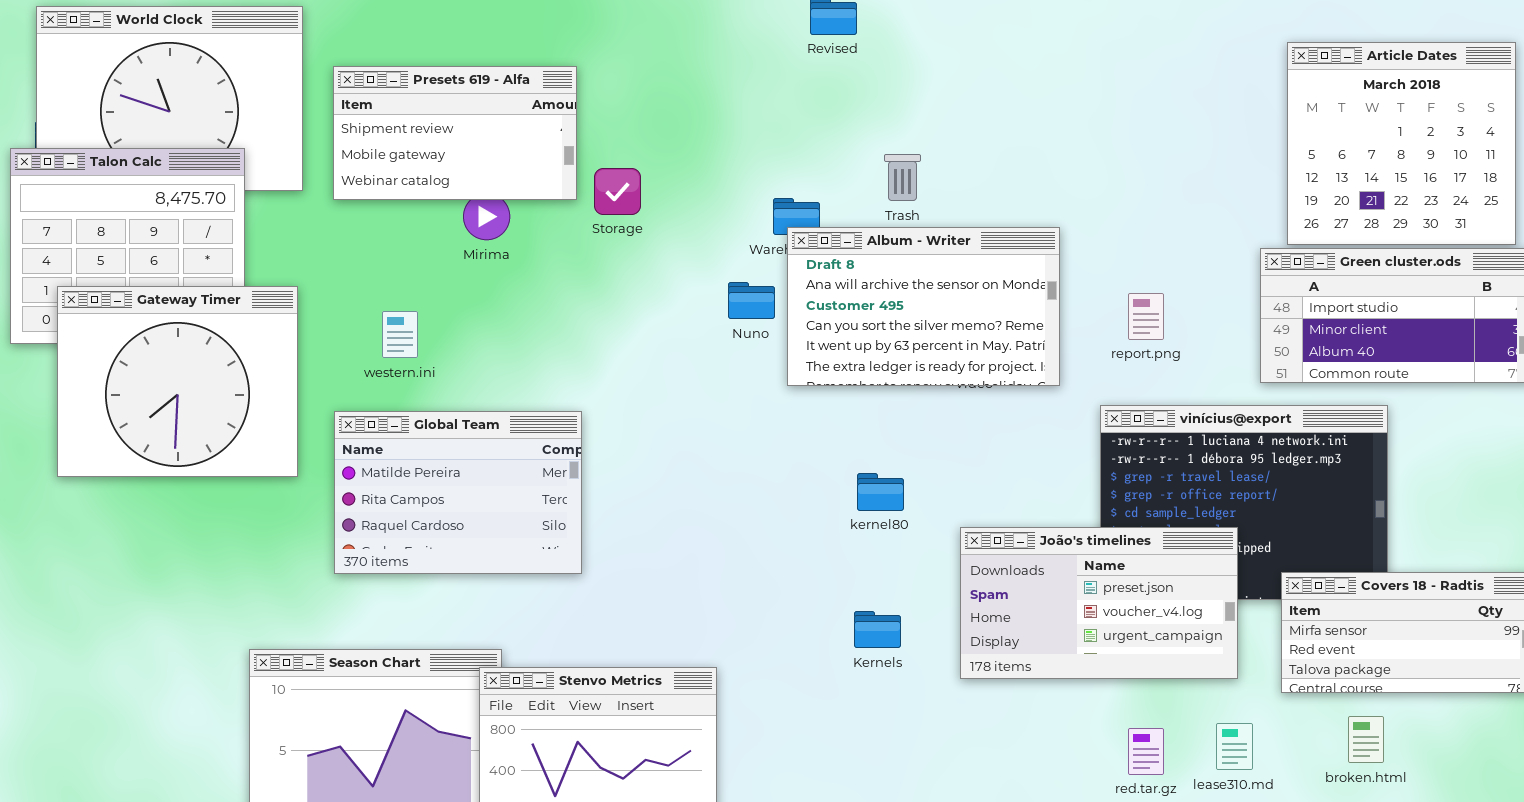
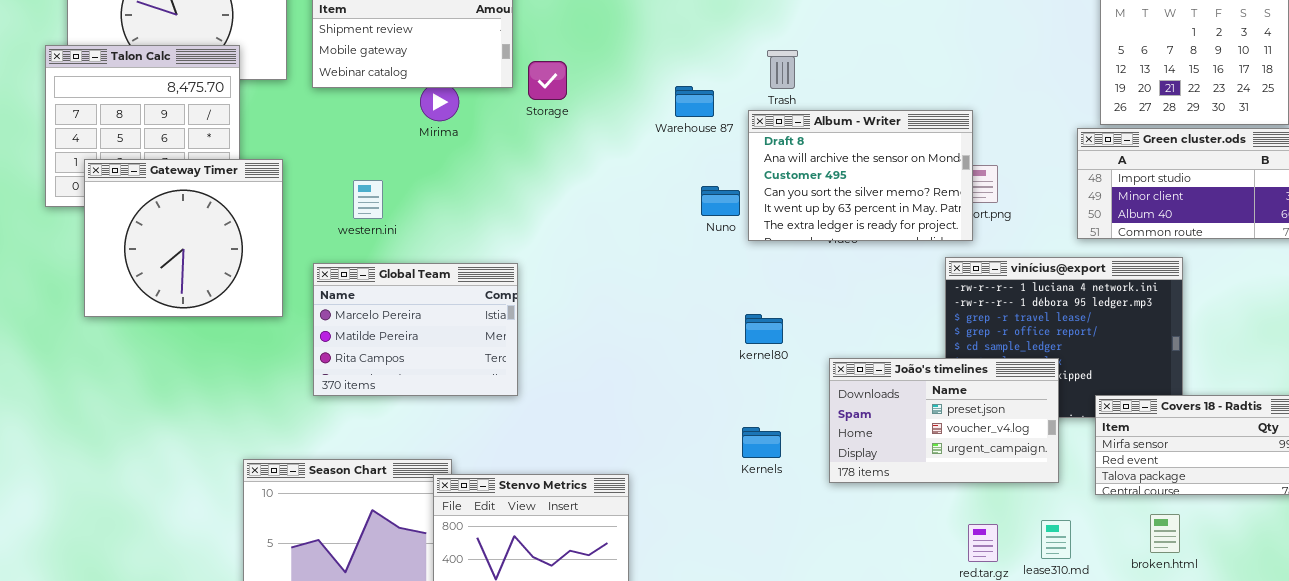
Album - Writer: [787,227,1060,386] -> [748,110,973,241], moved
Nuno: [728,282,775,319] -> [701,186,740,216], moved
Global Team: [334,411,582,574] -> [313,263,518,396], scrolled up 1 row

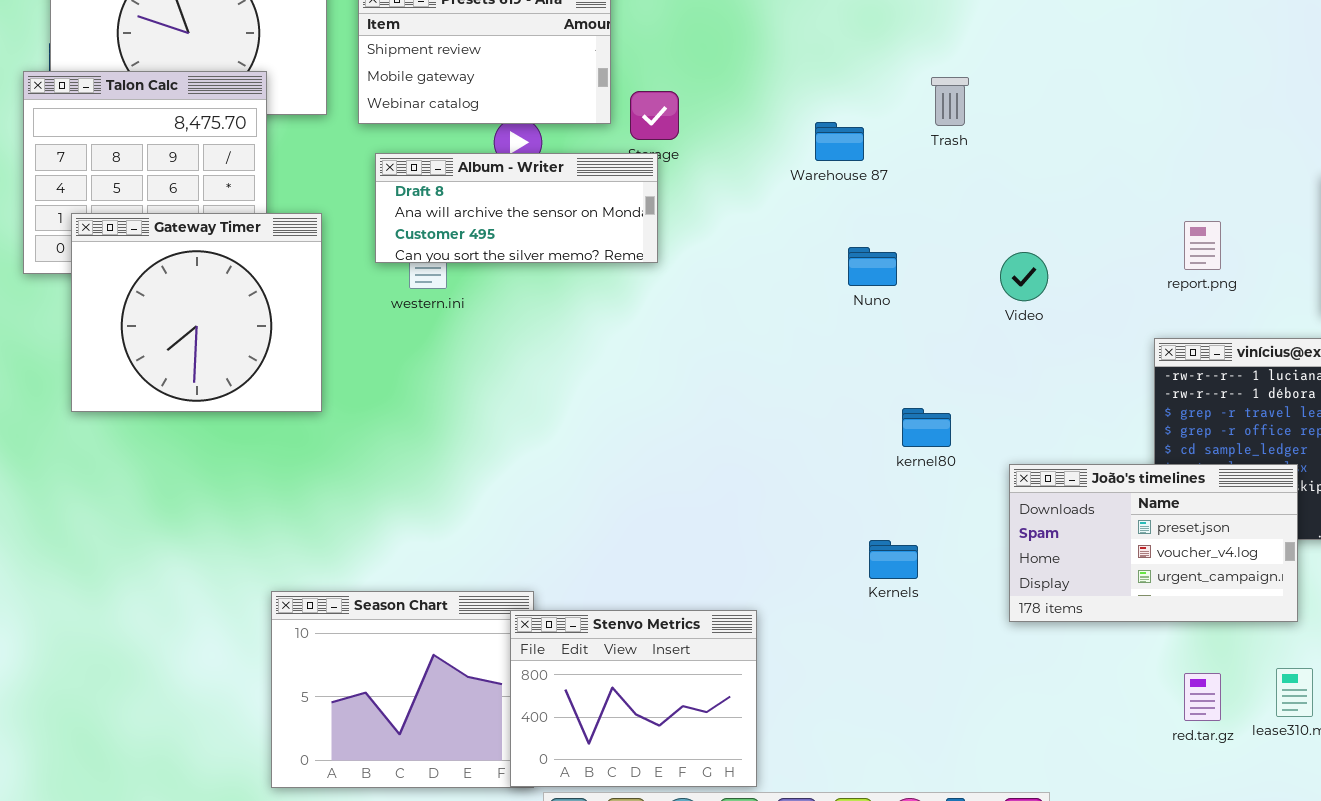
Album - Writer: [748,110,973,241] -> [375,153,658,263], moved, resized
Global Team: [313,263,518,396] -> none, closed
Kernels: [742,427,781,458] -> [869,540,918,579], moved

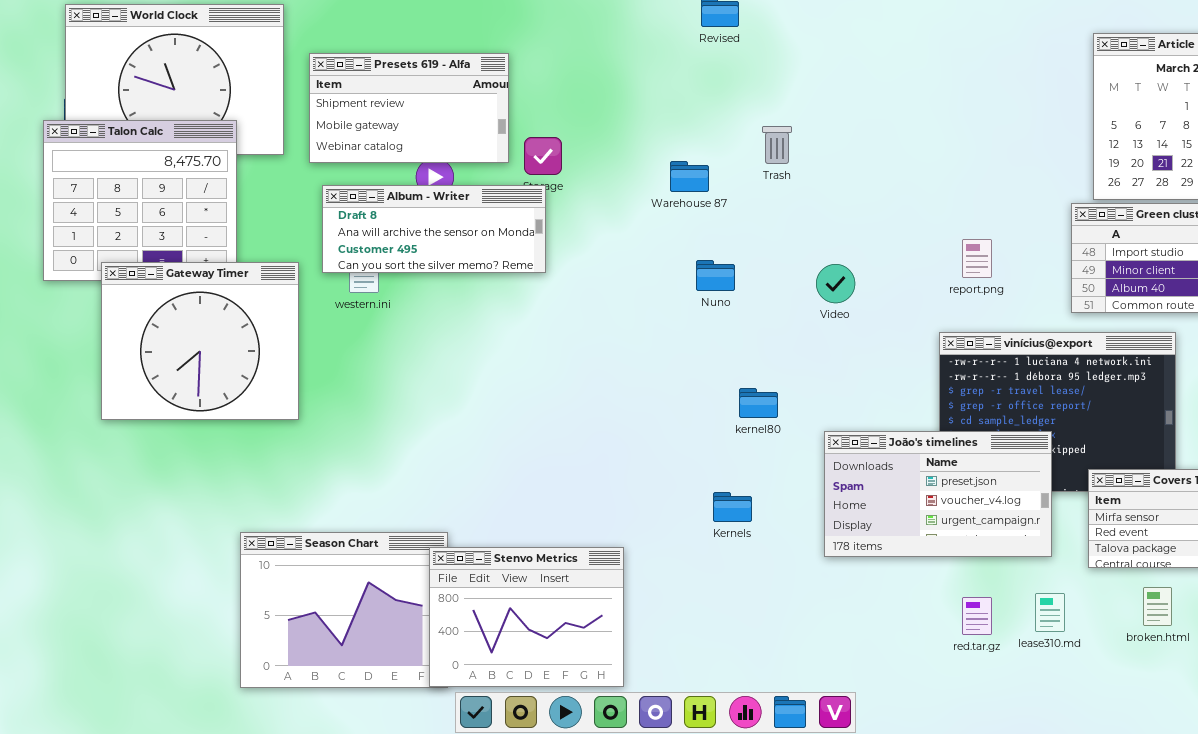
Gateway Timer: [71,213,322,412] -> [101,262,299,420], moved

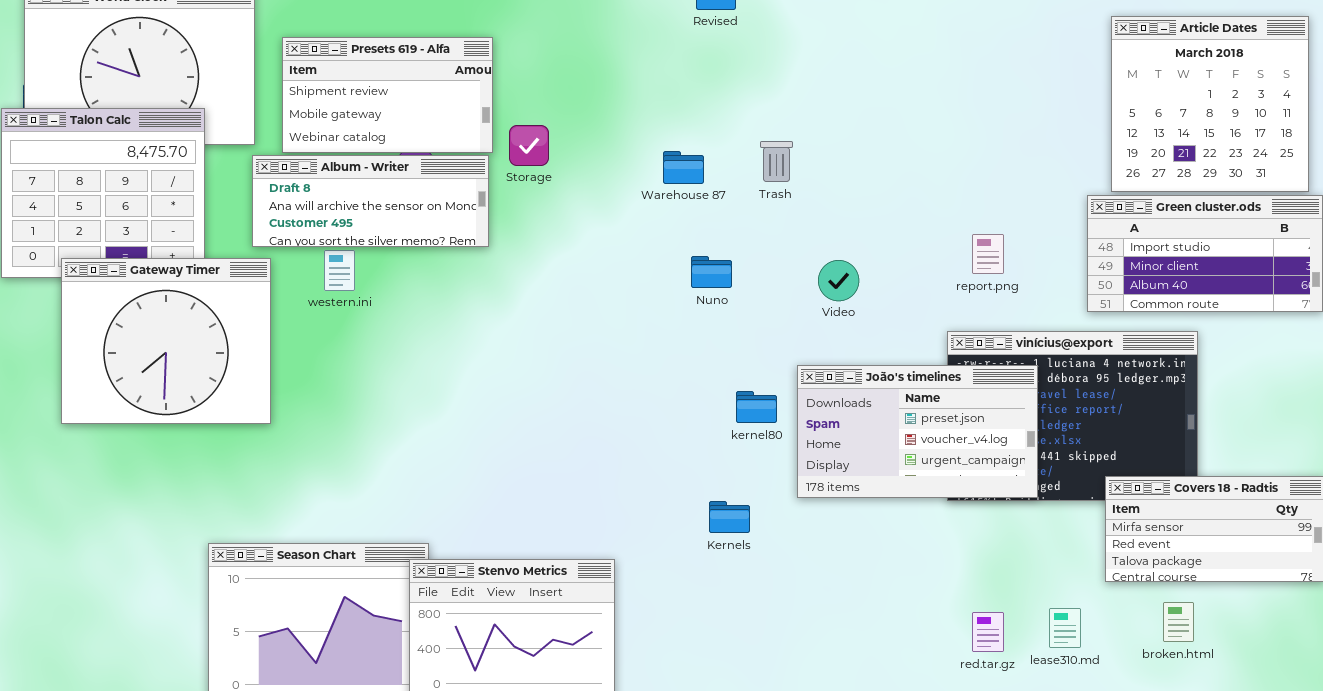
Trash: [762,126,792,164] -> [760,141,793,182], moved
Album - Writer: [322,185,546,273] -> [252,155,489,247], moved
João's timelines: [824,431,1052,557] -> [797,365,1038,498], moved

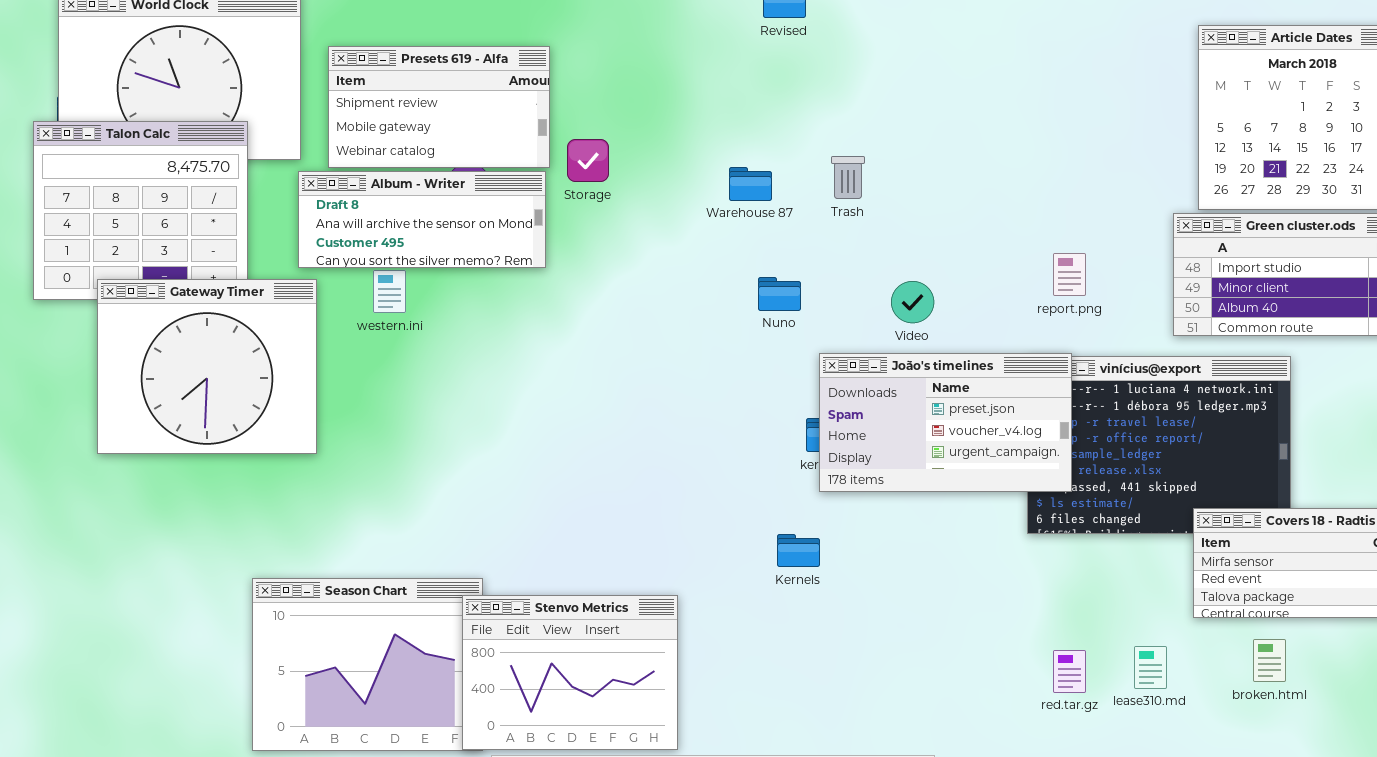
João's timelines: [797,365,1038,498] -> [819,353,1072,492], moved

